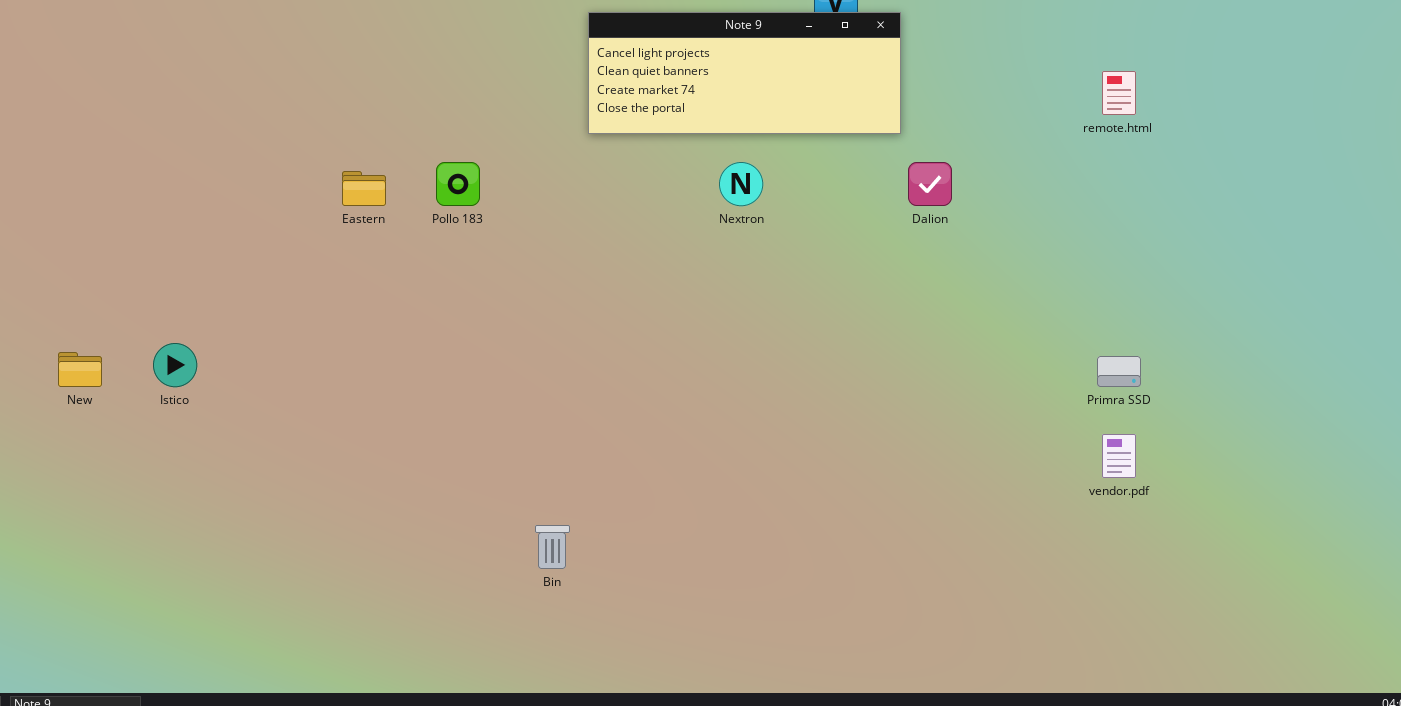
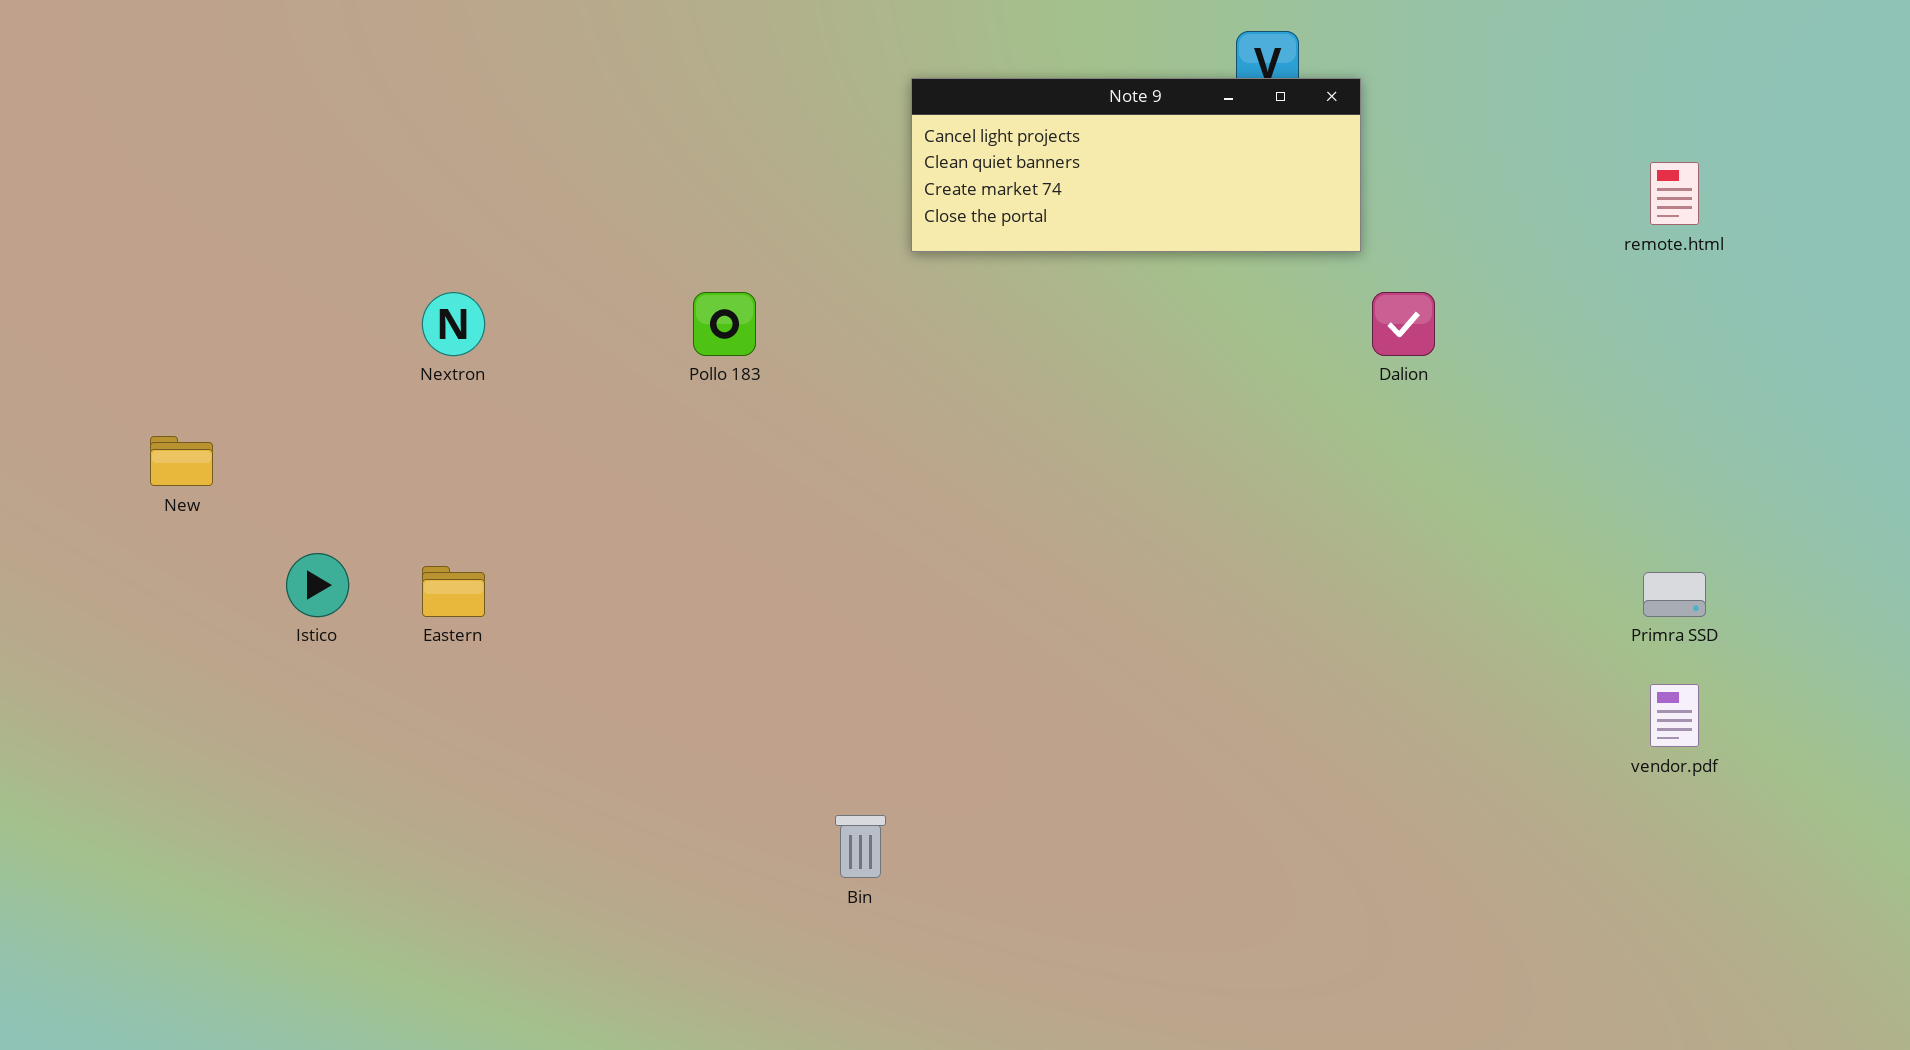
Nextron: [719,162,763,206] -> [422,292,485,356], moved
Eastern: [342,171,386,206] -> [422,566,485,617], moved
New: [58,352,102,387] -> [150,436,213,486], moved

